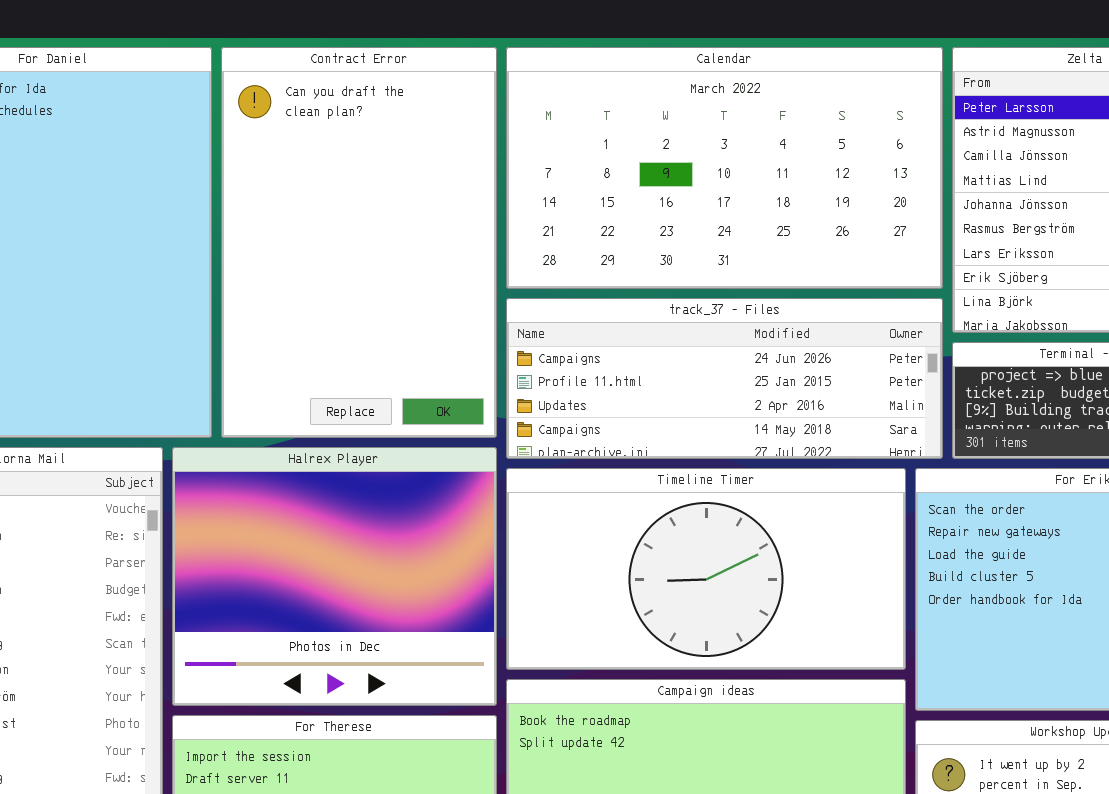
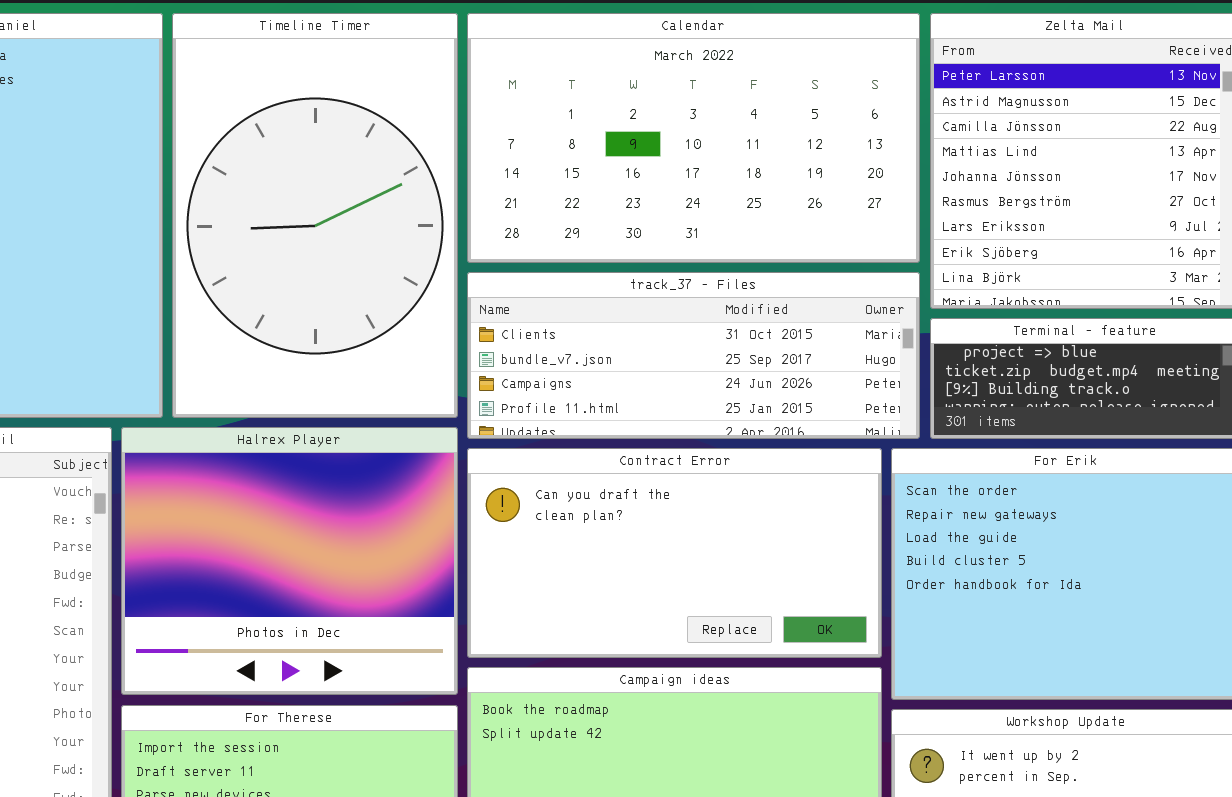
Contract Error: [221,47,497,438] -> [467,448,882,658], moved, resized
track_37 - Files: [506,298,943,459] -> [467,272,920,439], scrolled up 2 rows
Timeline Timer: [506,468,906,670] -> [172,13,458,418], moved, resized

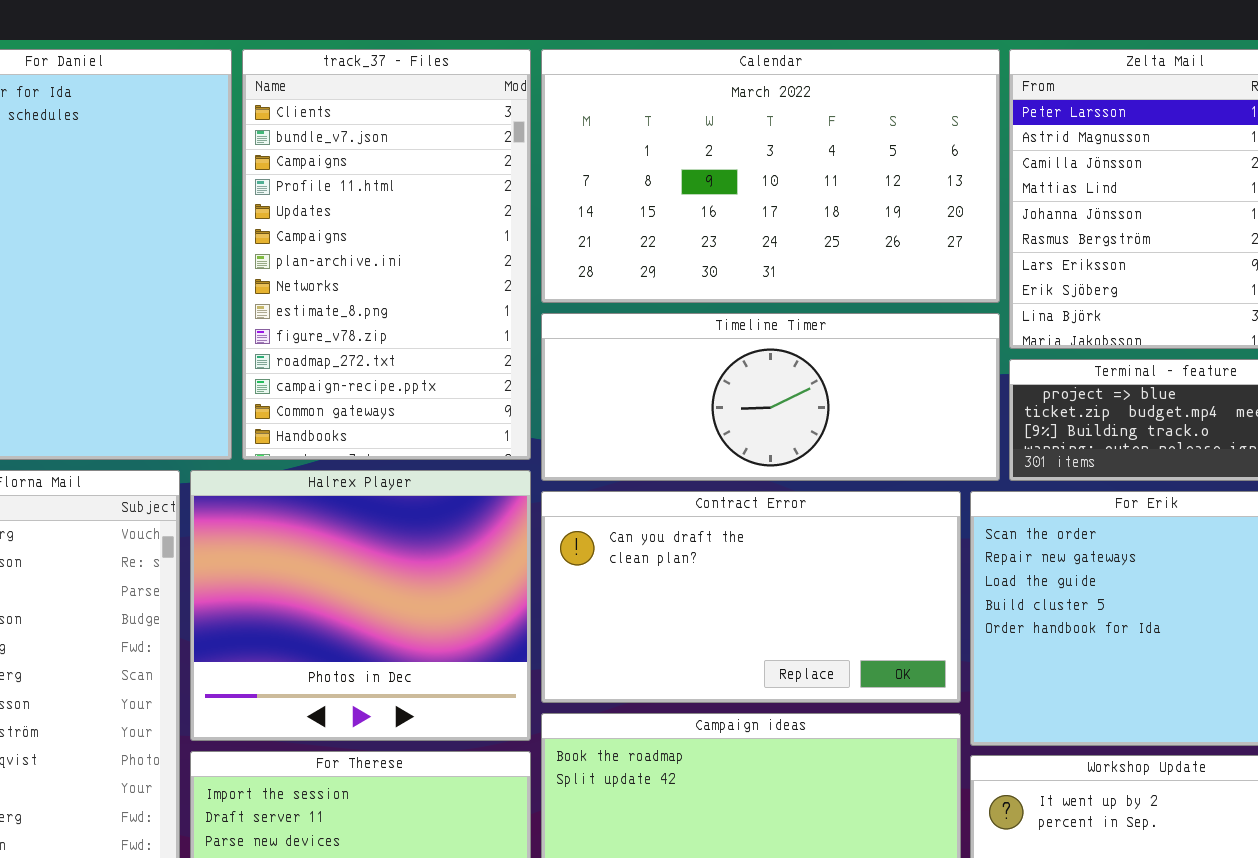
Timeline Timer: [172,13,458,418] -> [541,313,1000,481], moved, resized
track_37 - Files: [467,272,920,439] -> [242,49,531,460], moved, resized

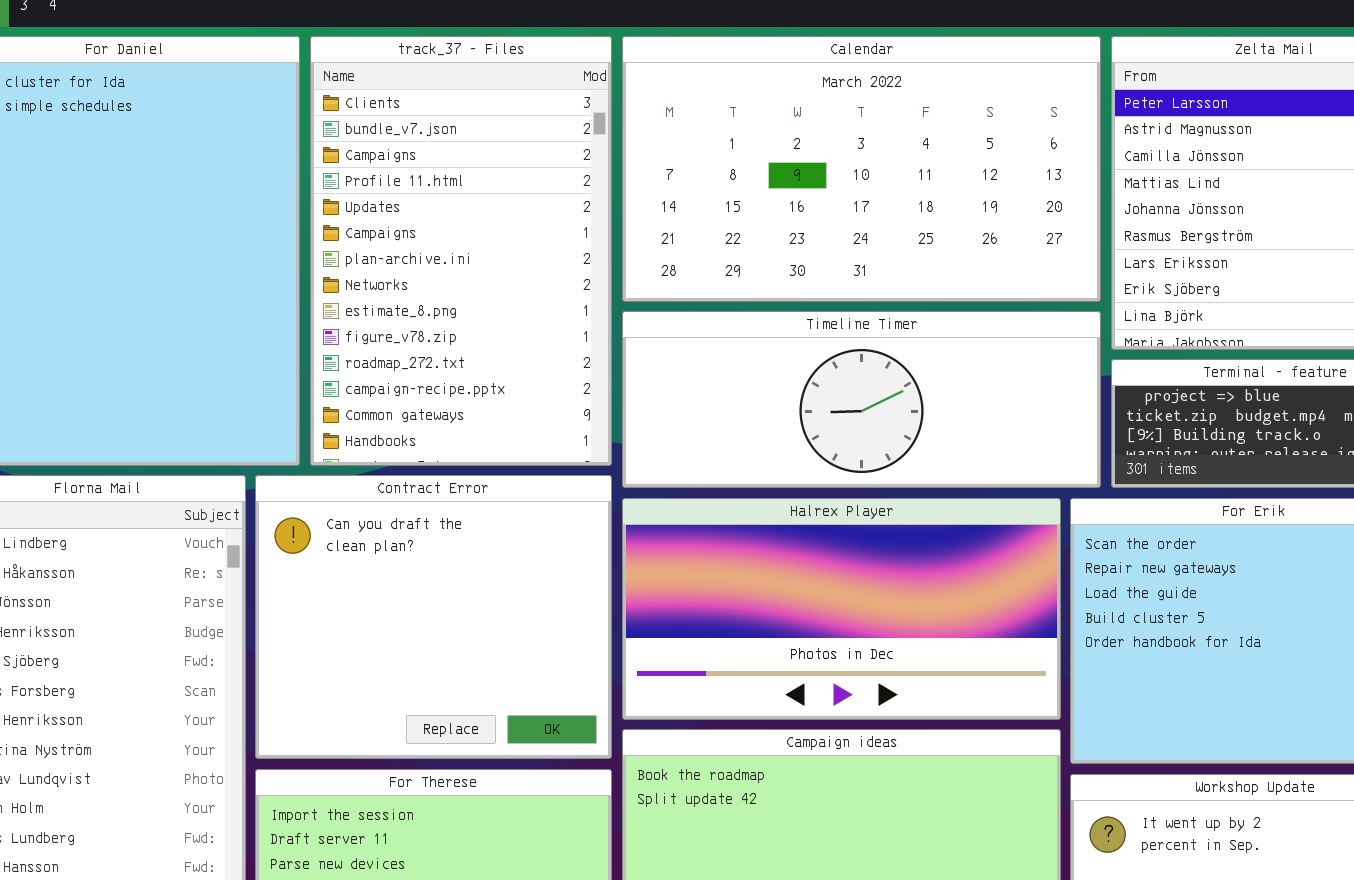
Halrex Player: [190,470,531,741] -> [622,498,1061,720], moved, resized
Contract Error: [541,491,961,703] -> [255,475,612,759], moved, resized

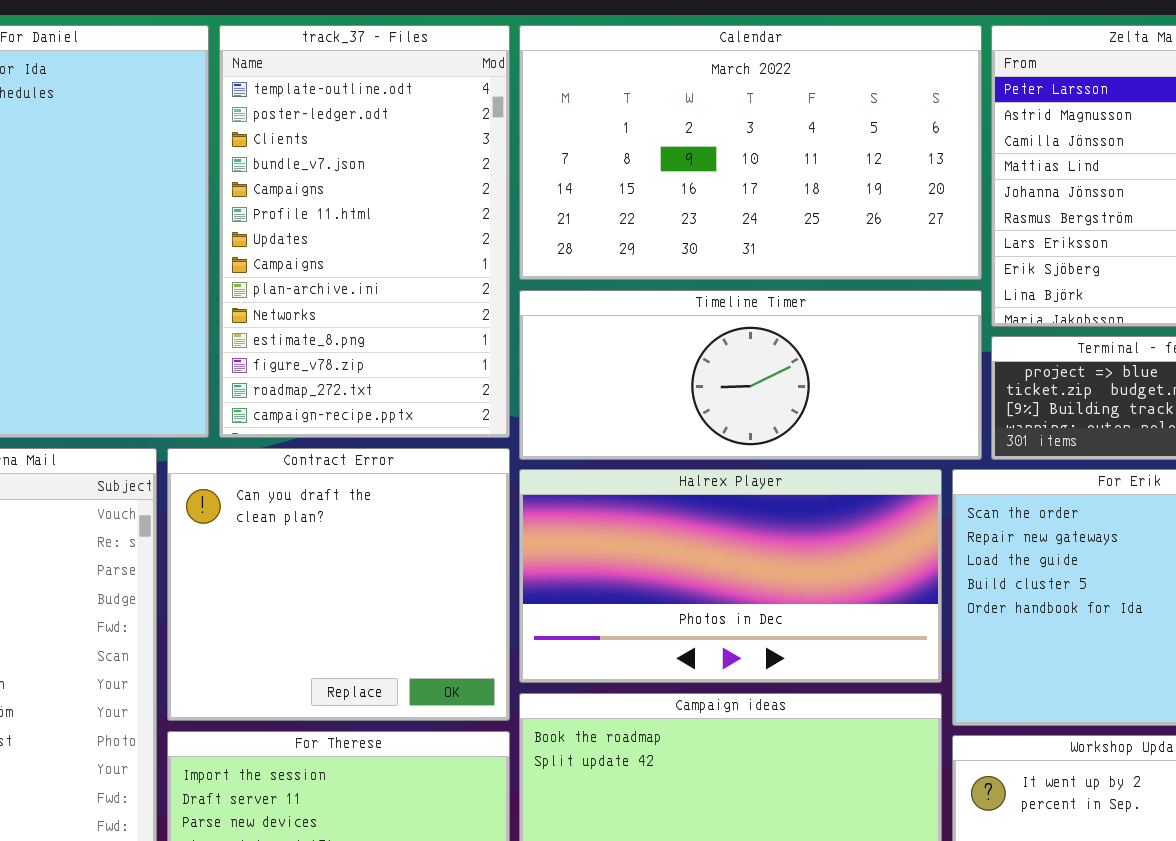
track_37 - Files: [310,36,612,466] -> [219,25,510,438], scrolled up 2 rows

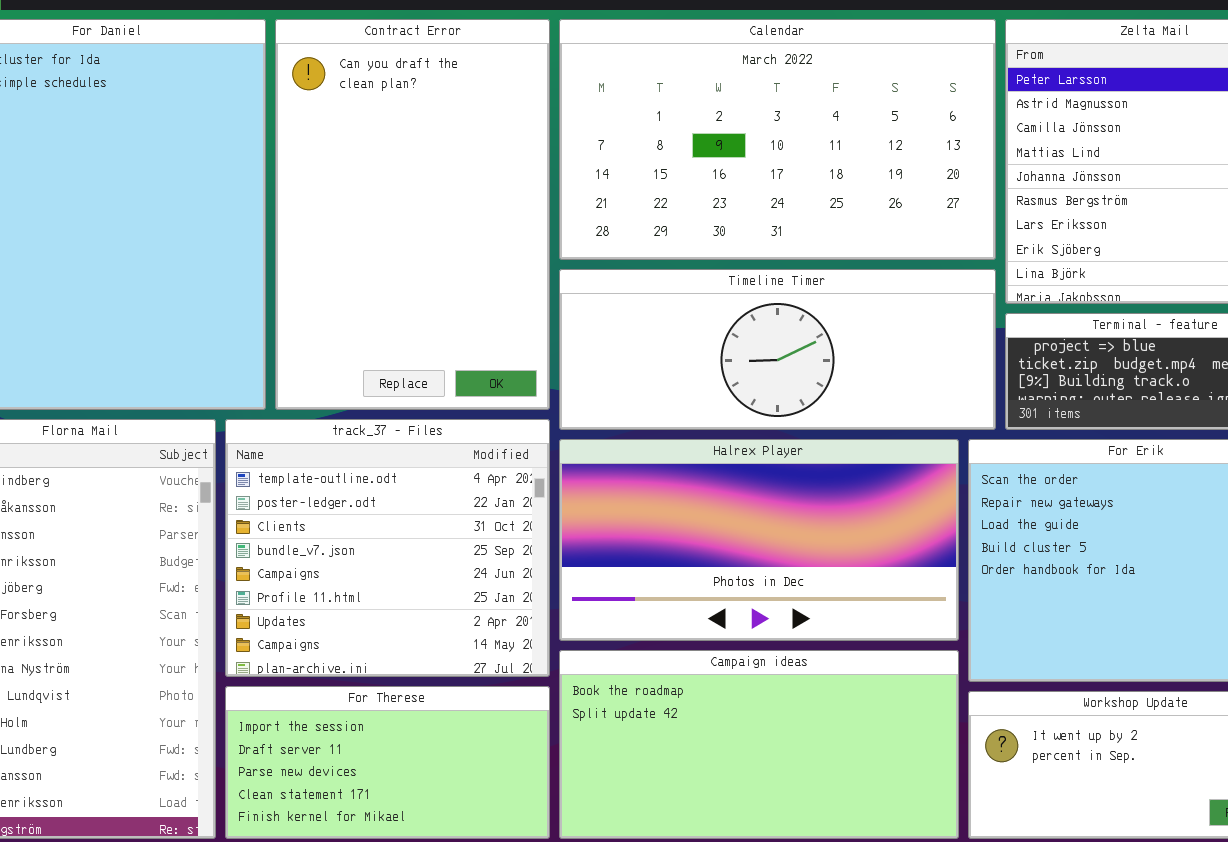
track_37 - Files: [219,25,510,438] -> [225,419,550,677], moved, resized
Contract Error: [167,448,510,721] -> [275,19,550,410], moved, resized

